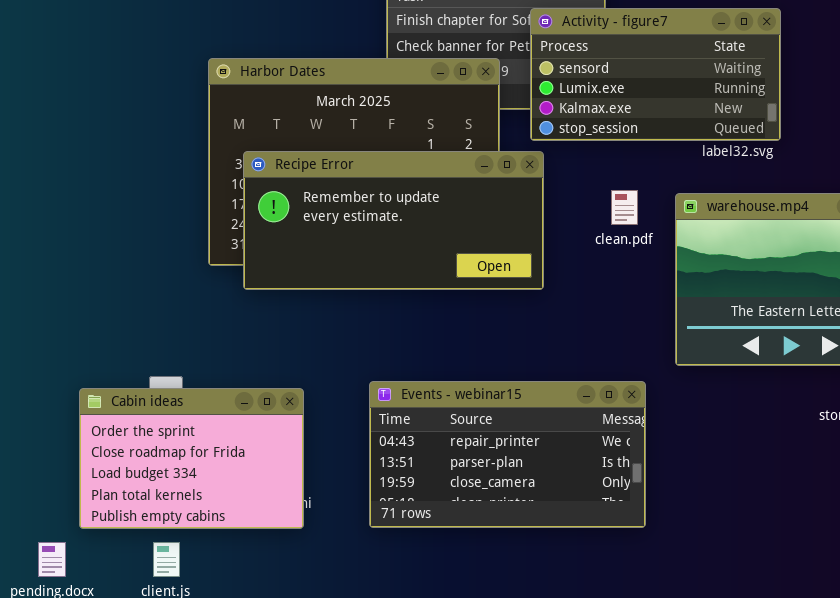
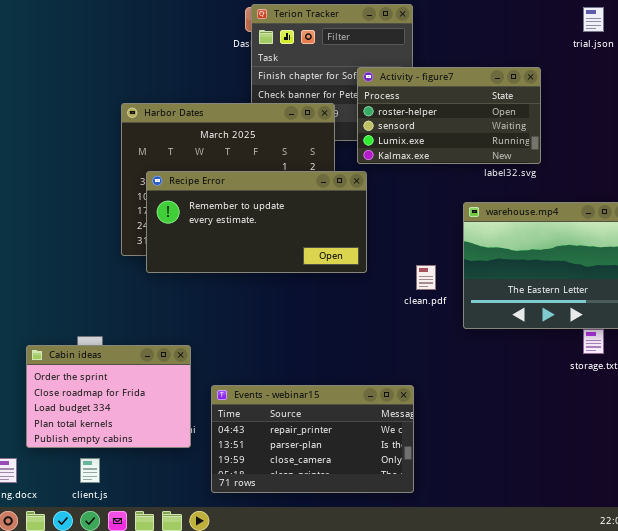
Activity - figure7: [530,8,781,141] -> [357,67,541,164], scrolled up 1 row
clean.pdf: [611,190,638,225] -> [416,265,436,290], moved
Events - webinar15: [369,381,646,528] -> [211,385,414,493], moved

